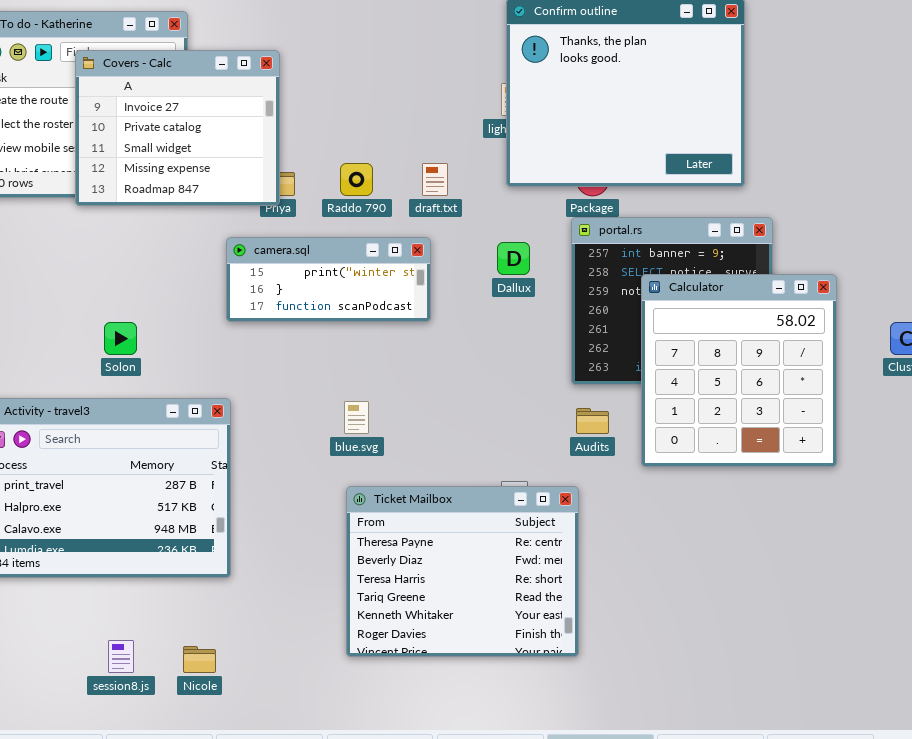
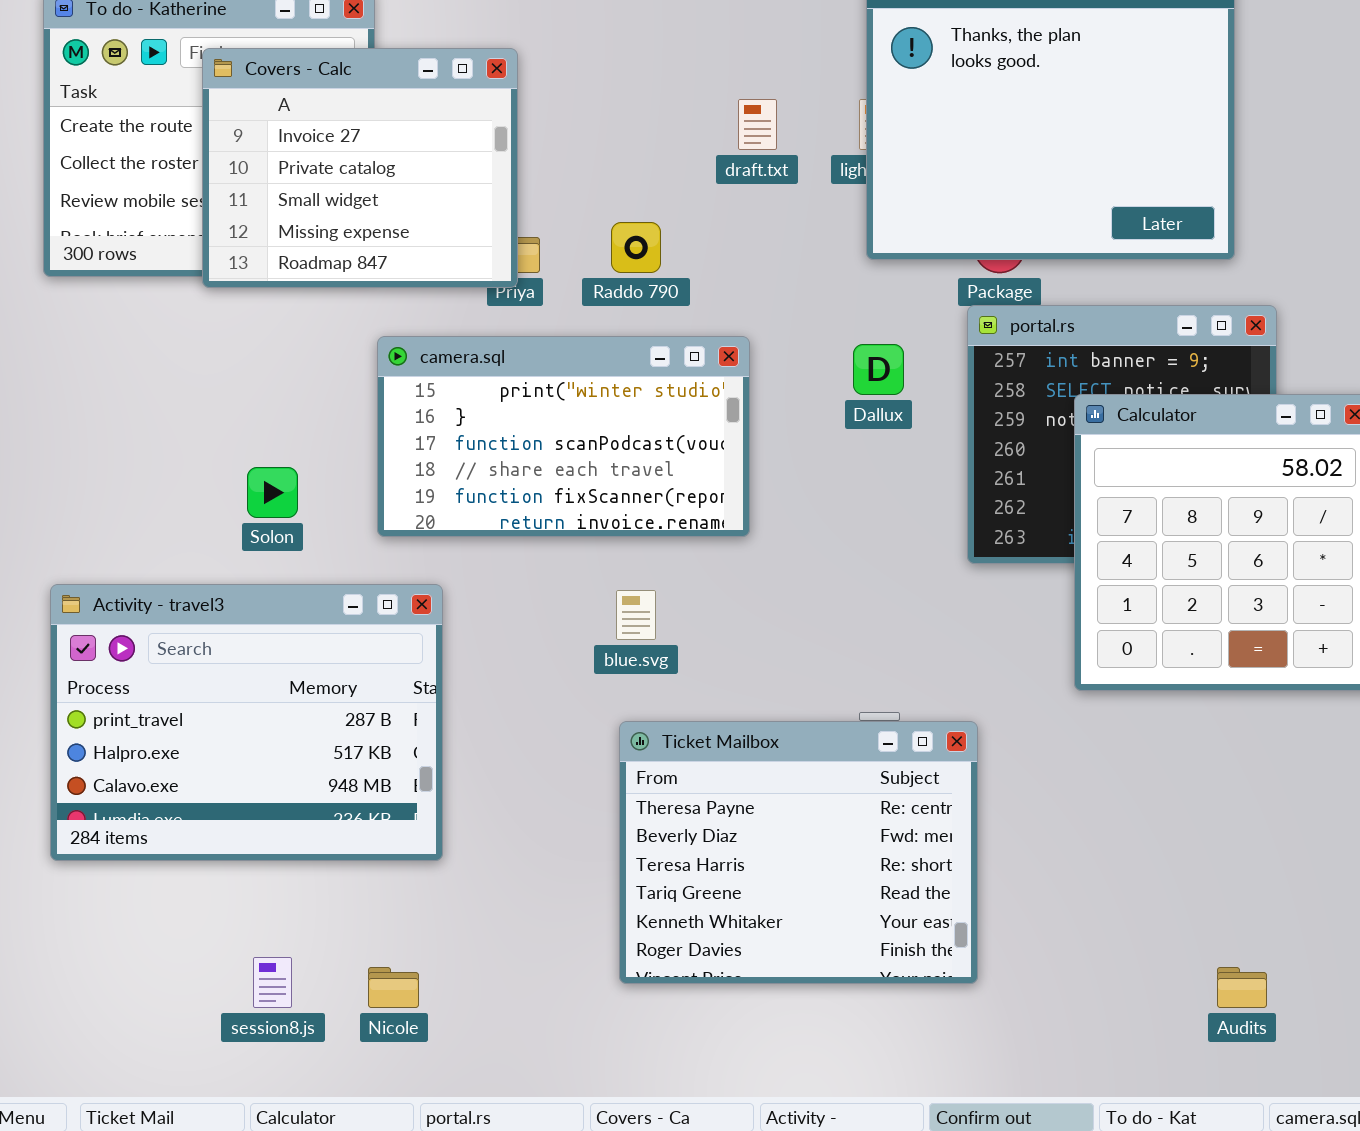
draft.txt: [422,163,448,196] -> [738,99,777,150], moved
camera.sql: [226,237,431,322] -> [377,336,750,537], resized
Audits: [576,408,609,434] -> [1217,967,1267,1008], moved

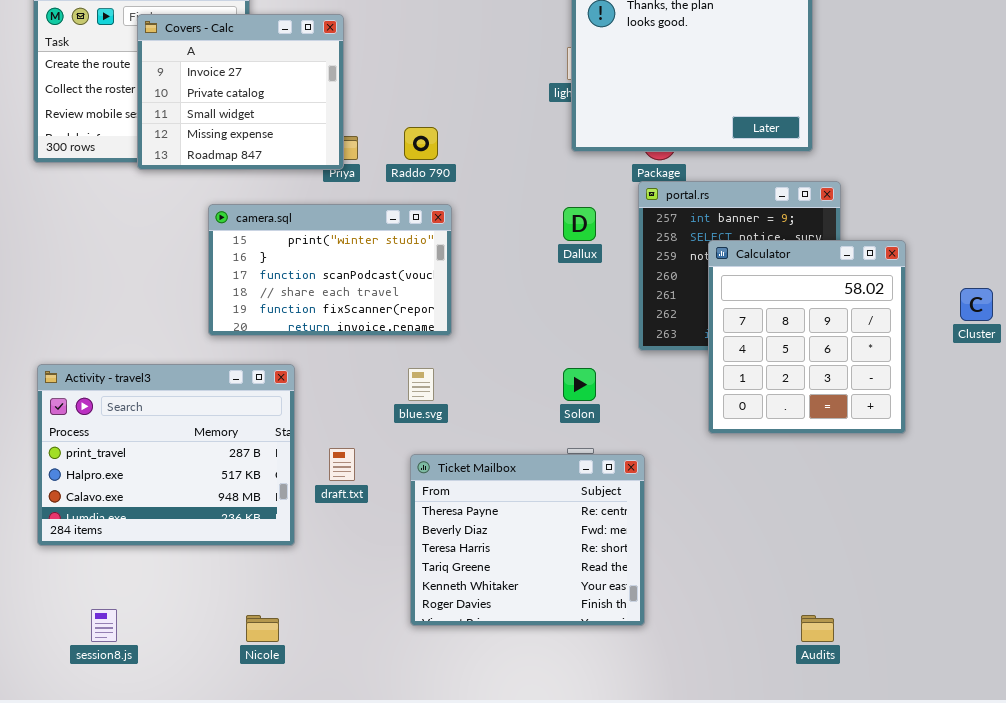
draft.txt: [738,99,777,150] -> [329,448,355,481], moved
camera.sql: [377,336,750,537] -> [208,204,452,336], moved
Solon: [247,467,298,518] -> [563,368,596,401], moved
session8.js: [253,957,292,1008] -> [91,609,117,642], moved

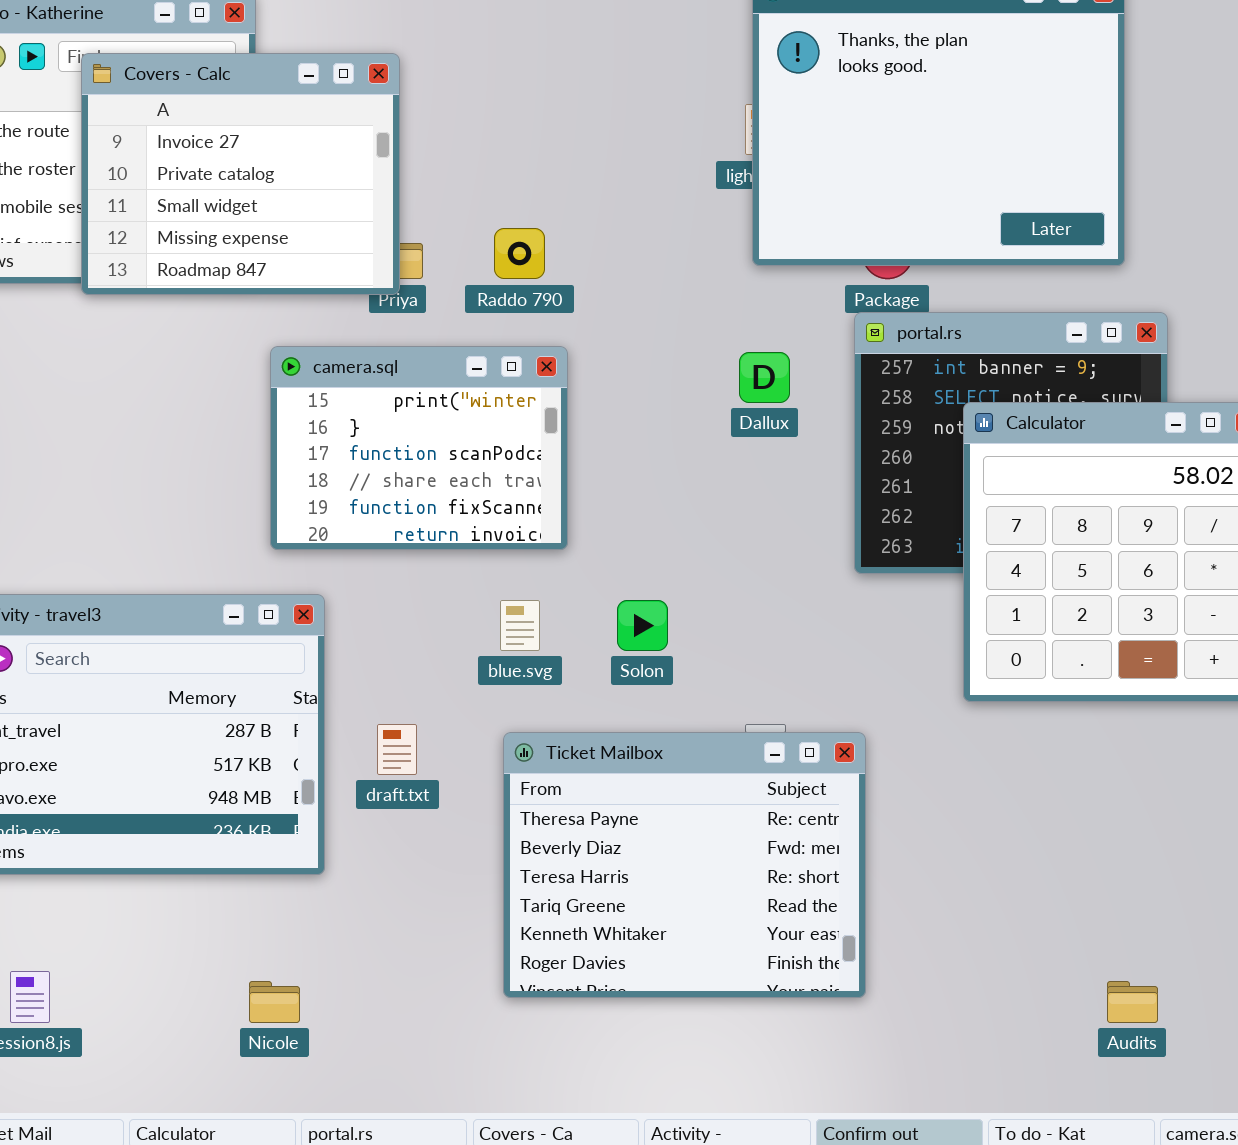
camera.sql: [208,204,452,336] -> [270,346,568,550], resized
Solon: [563,368,596,401] -> [617,600,668,651], moved

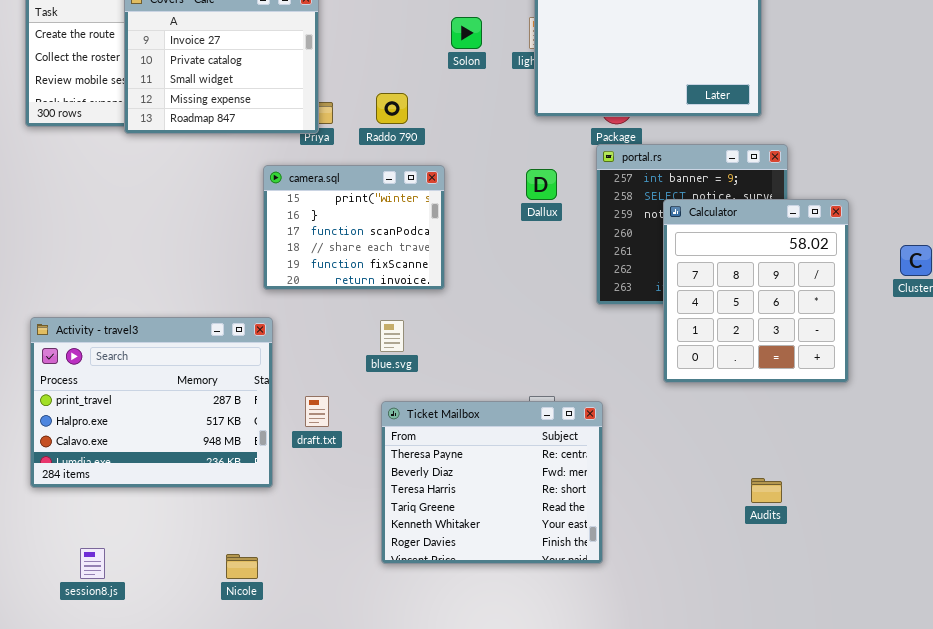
camera.sql: [270,346,568,550] -> [263,165,445,290], moved
Solon: [617,600,668,651] -> [451,17,482,49], moved
Audits: [1107,981,1158,1023] -> [751,478,782,503], moved

